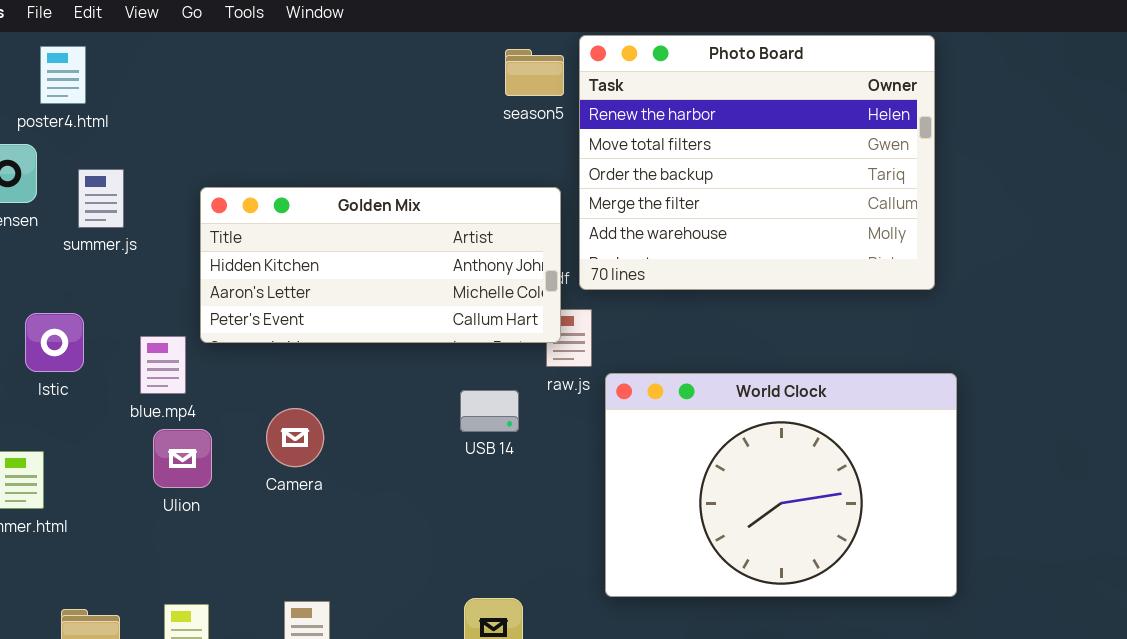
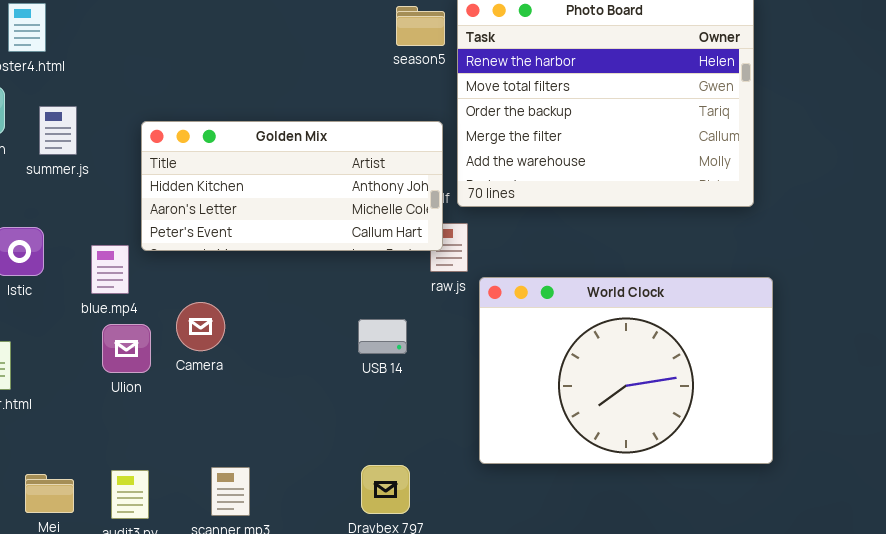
USB 14: [460,390,519,432] -> [358,319,407,354], moved
Camera: [266,408,324,467] -> [176,302,225,351], moved

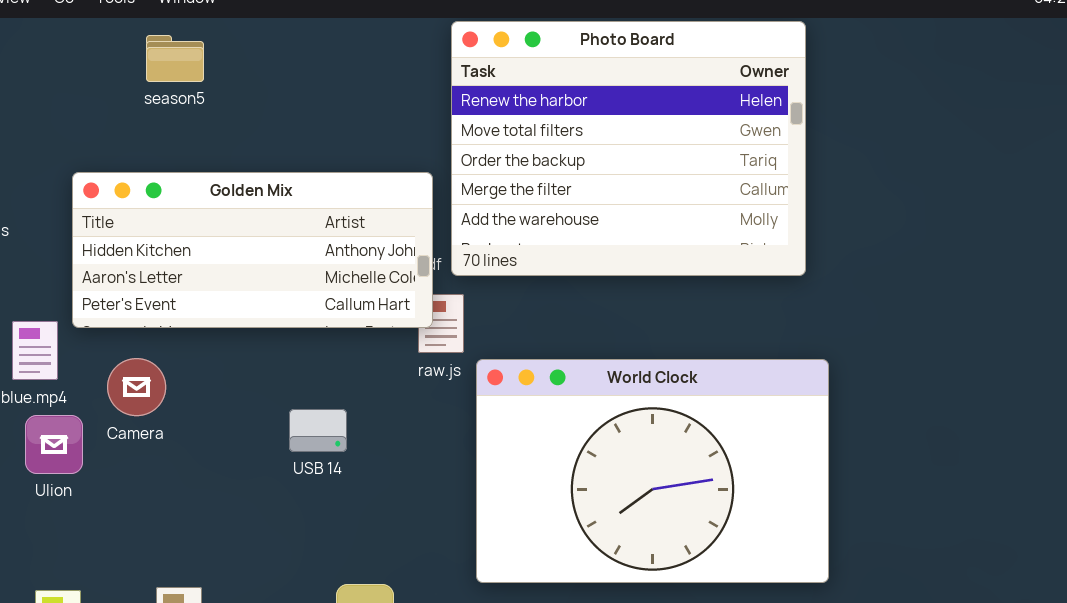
season5: [396,6,445,46] -> [146,35,204,82], moved
Camera: [176,302,225,351] -> [107,358,166,416], moved
USB 14: [358,319,407,354] -> [289,409,347,452], moved

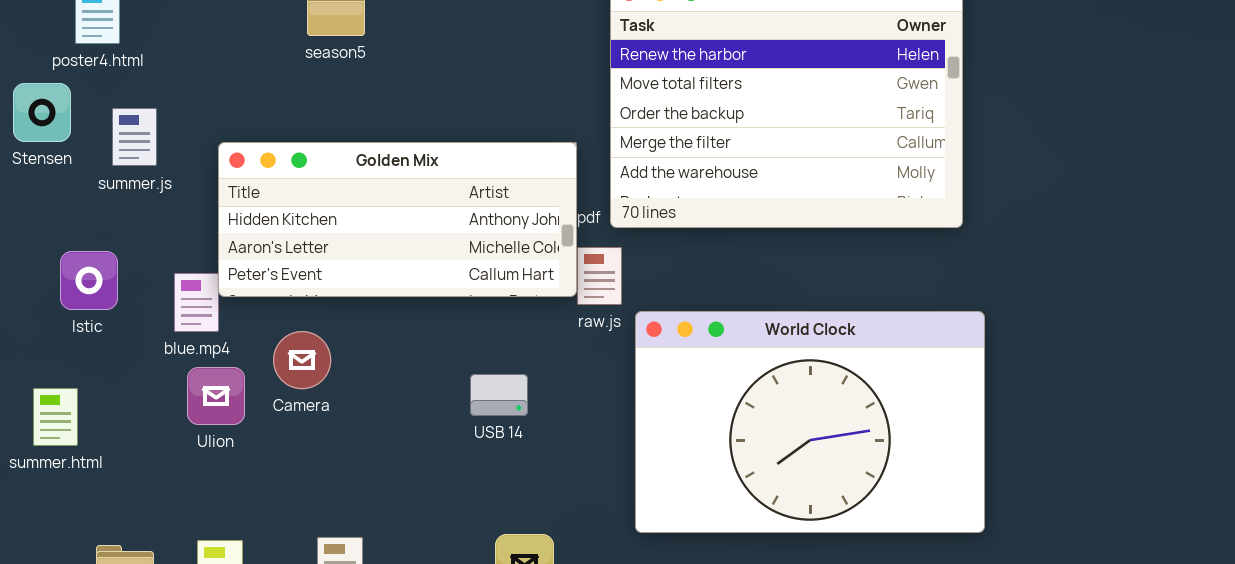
Golden Mix: [72,172,433,328] -> [218,142,577,297], moved
Camera: [107,358,166,416] -> [273,331,331,389], moved
USB 14: [289,409,347,452] -> [470,374,528,416], moved

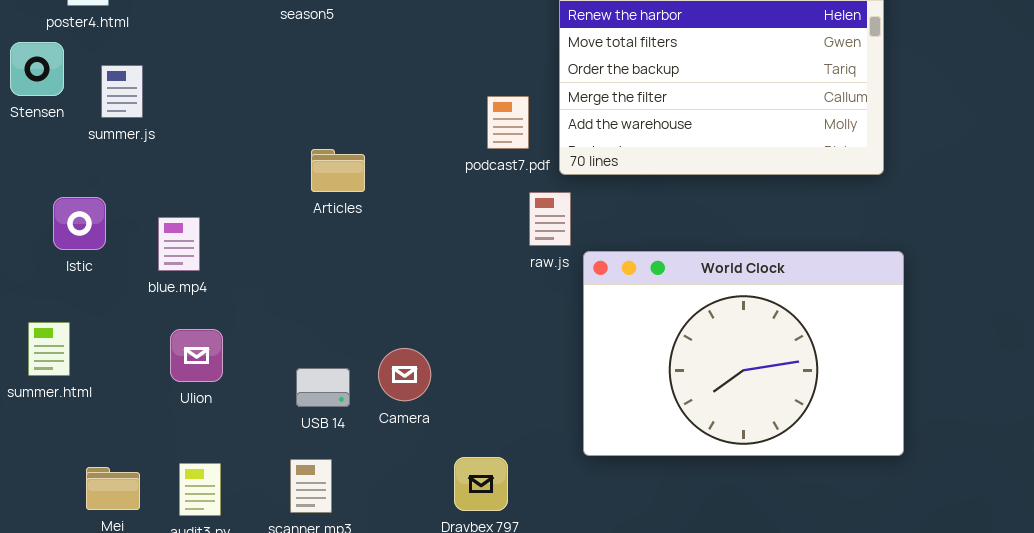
Golden Mix: [218,142,577,297] -> none, closed
Camera: [273,331,331,389] -> [378,348,431,401], moved
Ulion: [187,367,245,425] -> [170,329,223,382], moved
USB 14: [470,374,528,416] -> [296,368,350,407], moved

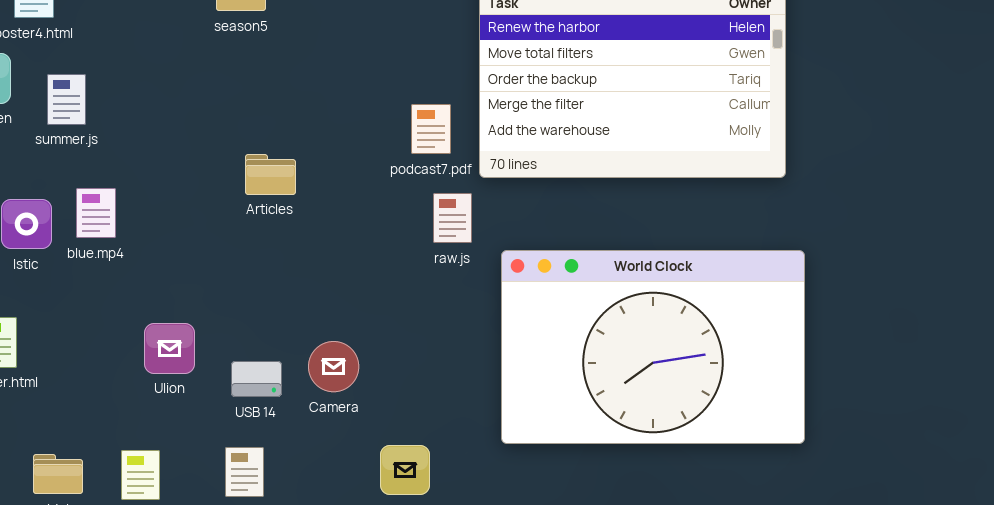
raw.js: [529,192,571,246] -> [433,193,472,243], moved
blue.mp4: [158,217,200,271] -> [76,188,116,238], moved
Ulion: [170,329,223,382] -> [144,323,195,374], moved

